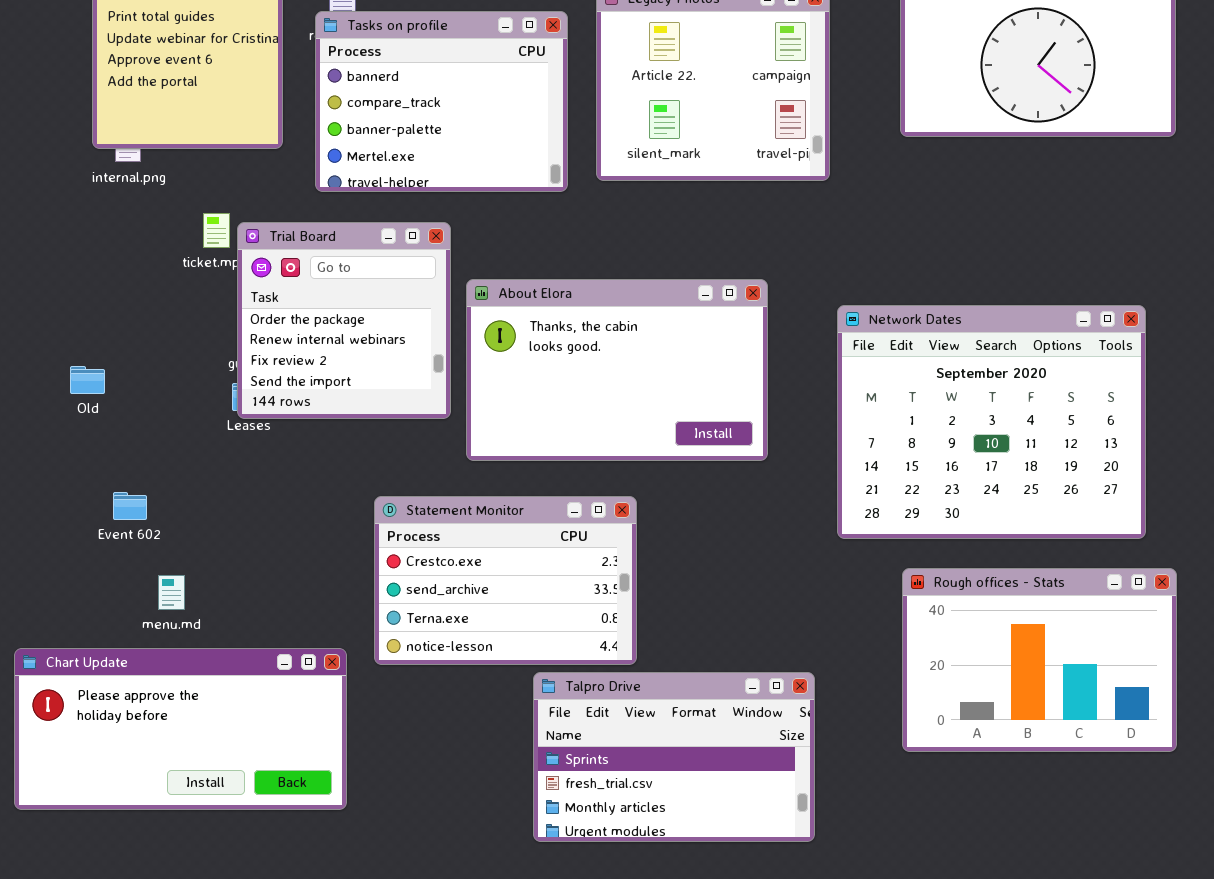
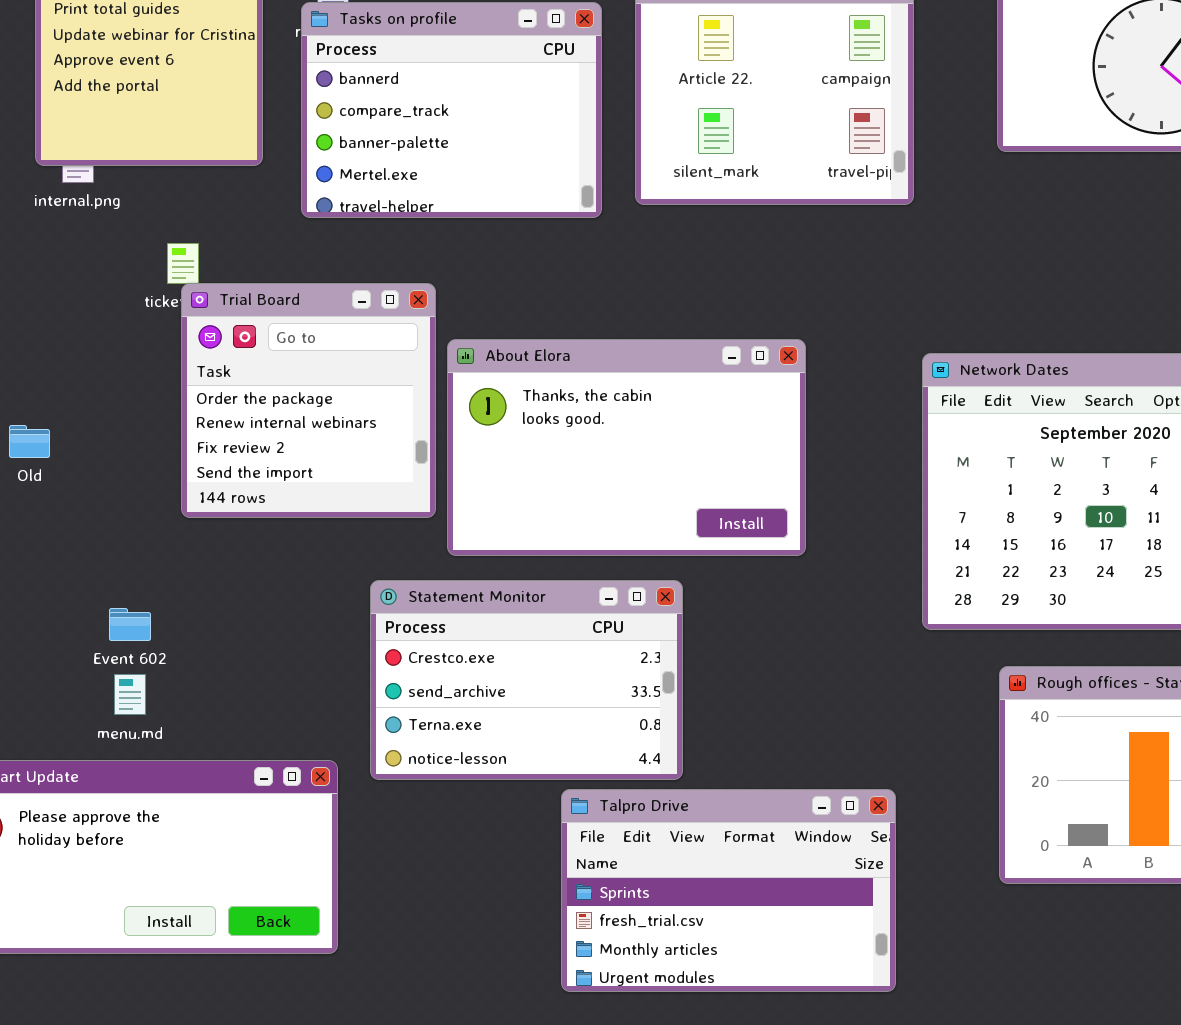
Trial Board: [237,222,451,419] -> [181,283,436,518], moved
About Elora: [466,279,768,461] -> [447,339,806,556], moved
Event 602: [113,492,147,520] -> [109,608,151,641], moved

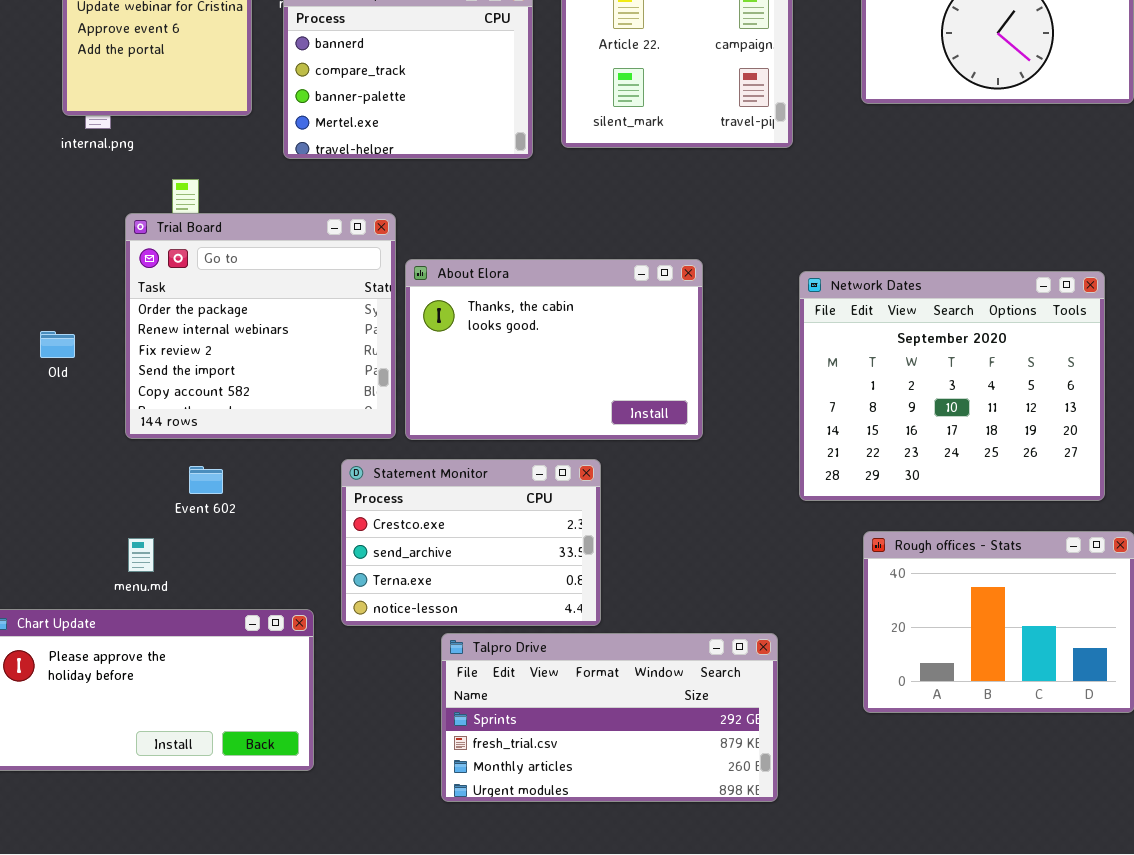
Trial Board: [181,283,436,518] -> [125,213,396,439], resized
Event 602: [109,608,151,641] -> [189,466,223,494], moved
Talpro Drive: [561,789,896,992] -> [441,633,778,802], resized

